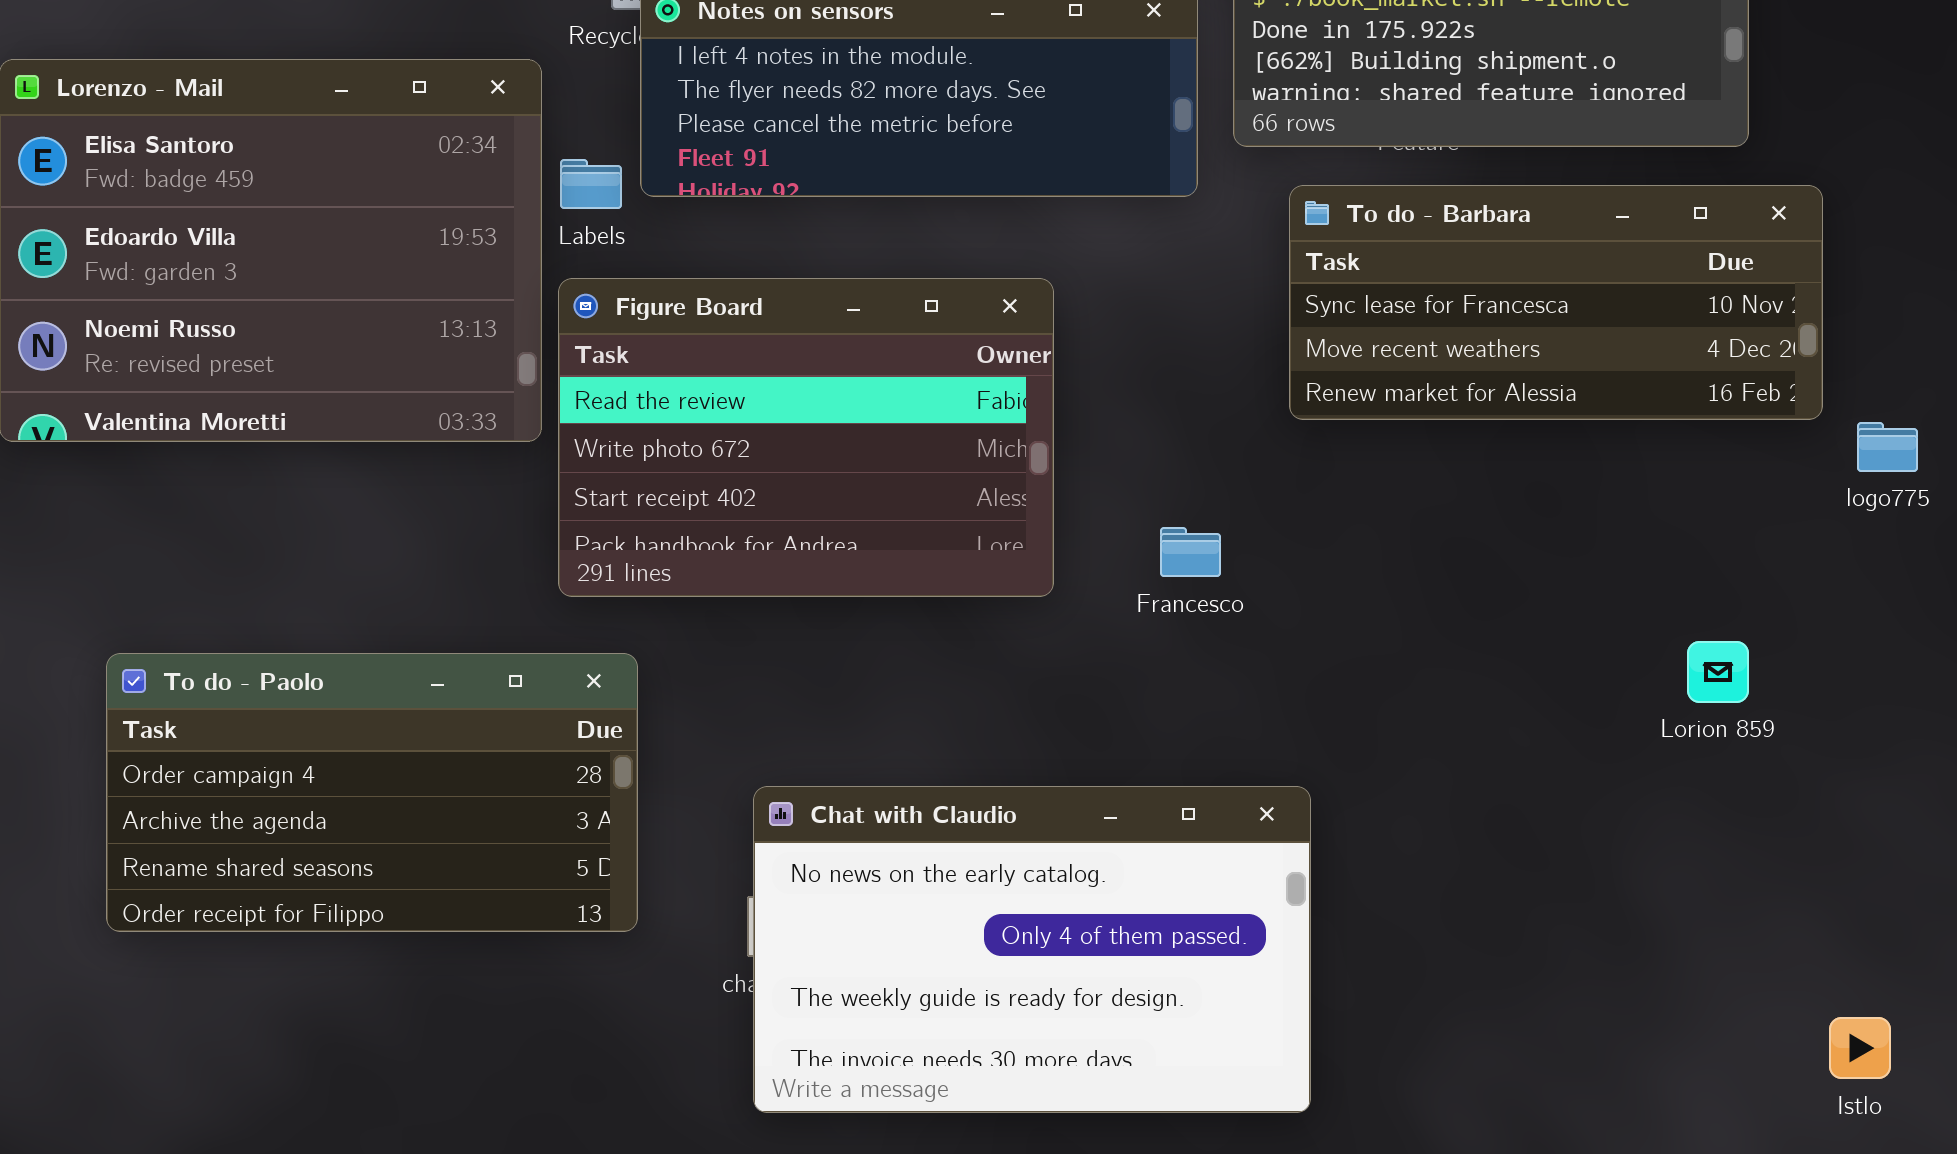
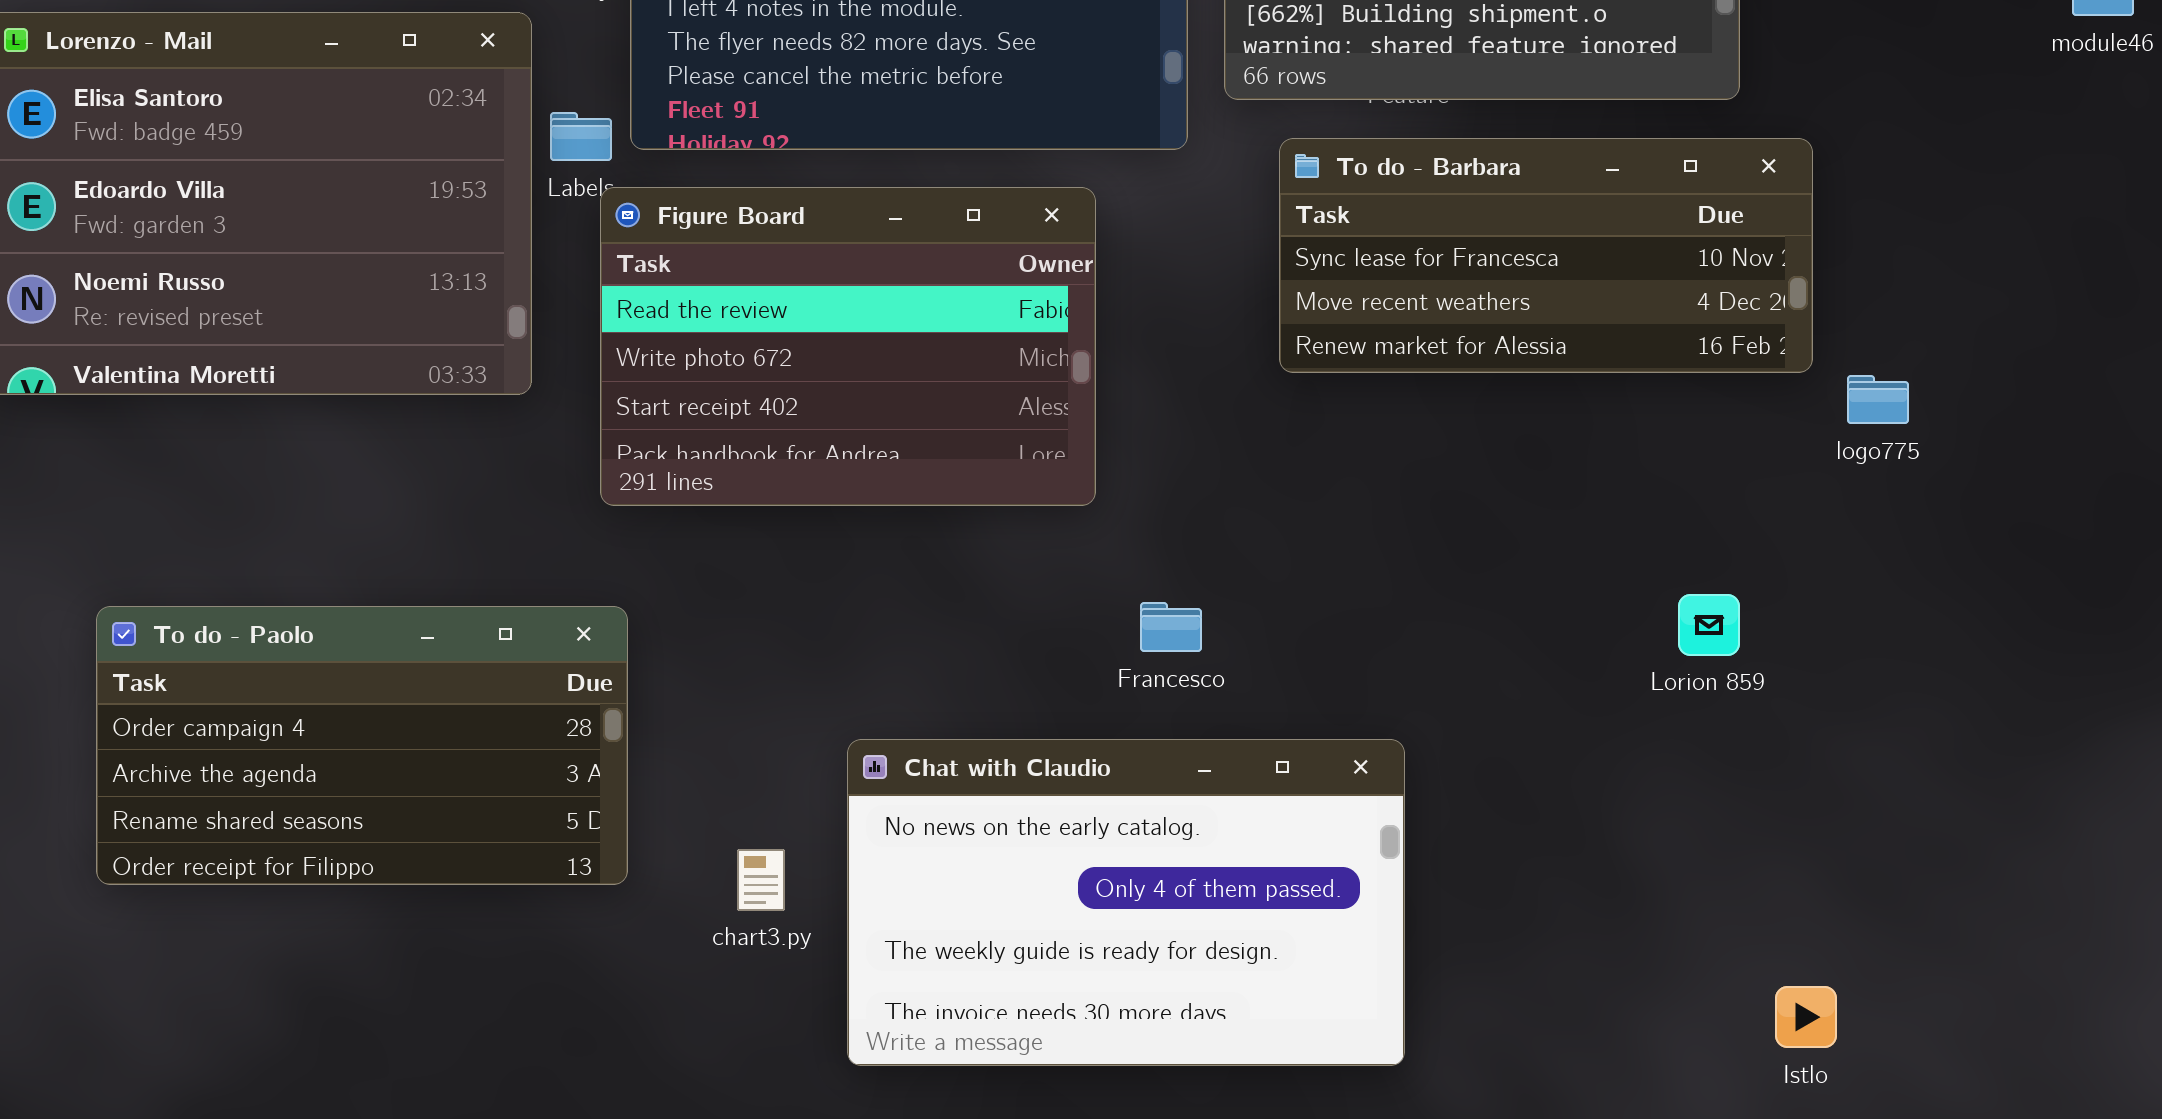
Figure Board: [558,278,1054,597] -> [600,187,1096,506], moved
Francesco: [1160,527,1221,577] -> [1140,602,1202,652], moved
Chat with Claudio: [753,786,1311,1113] -> [847,739,1405,1066], moved
Istlo: [1829,1017,1891,1079] -> [1775,986,1837,1048], moved

